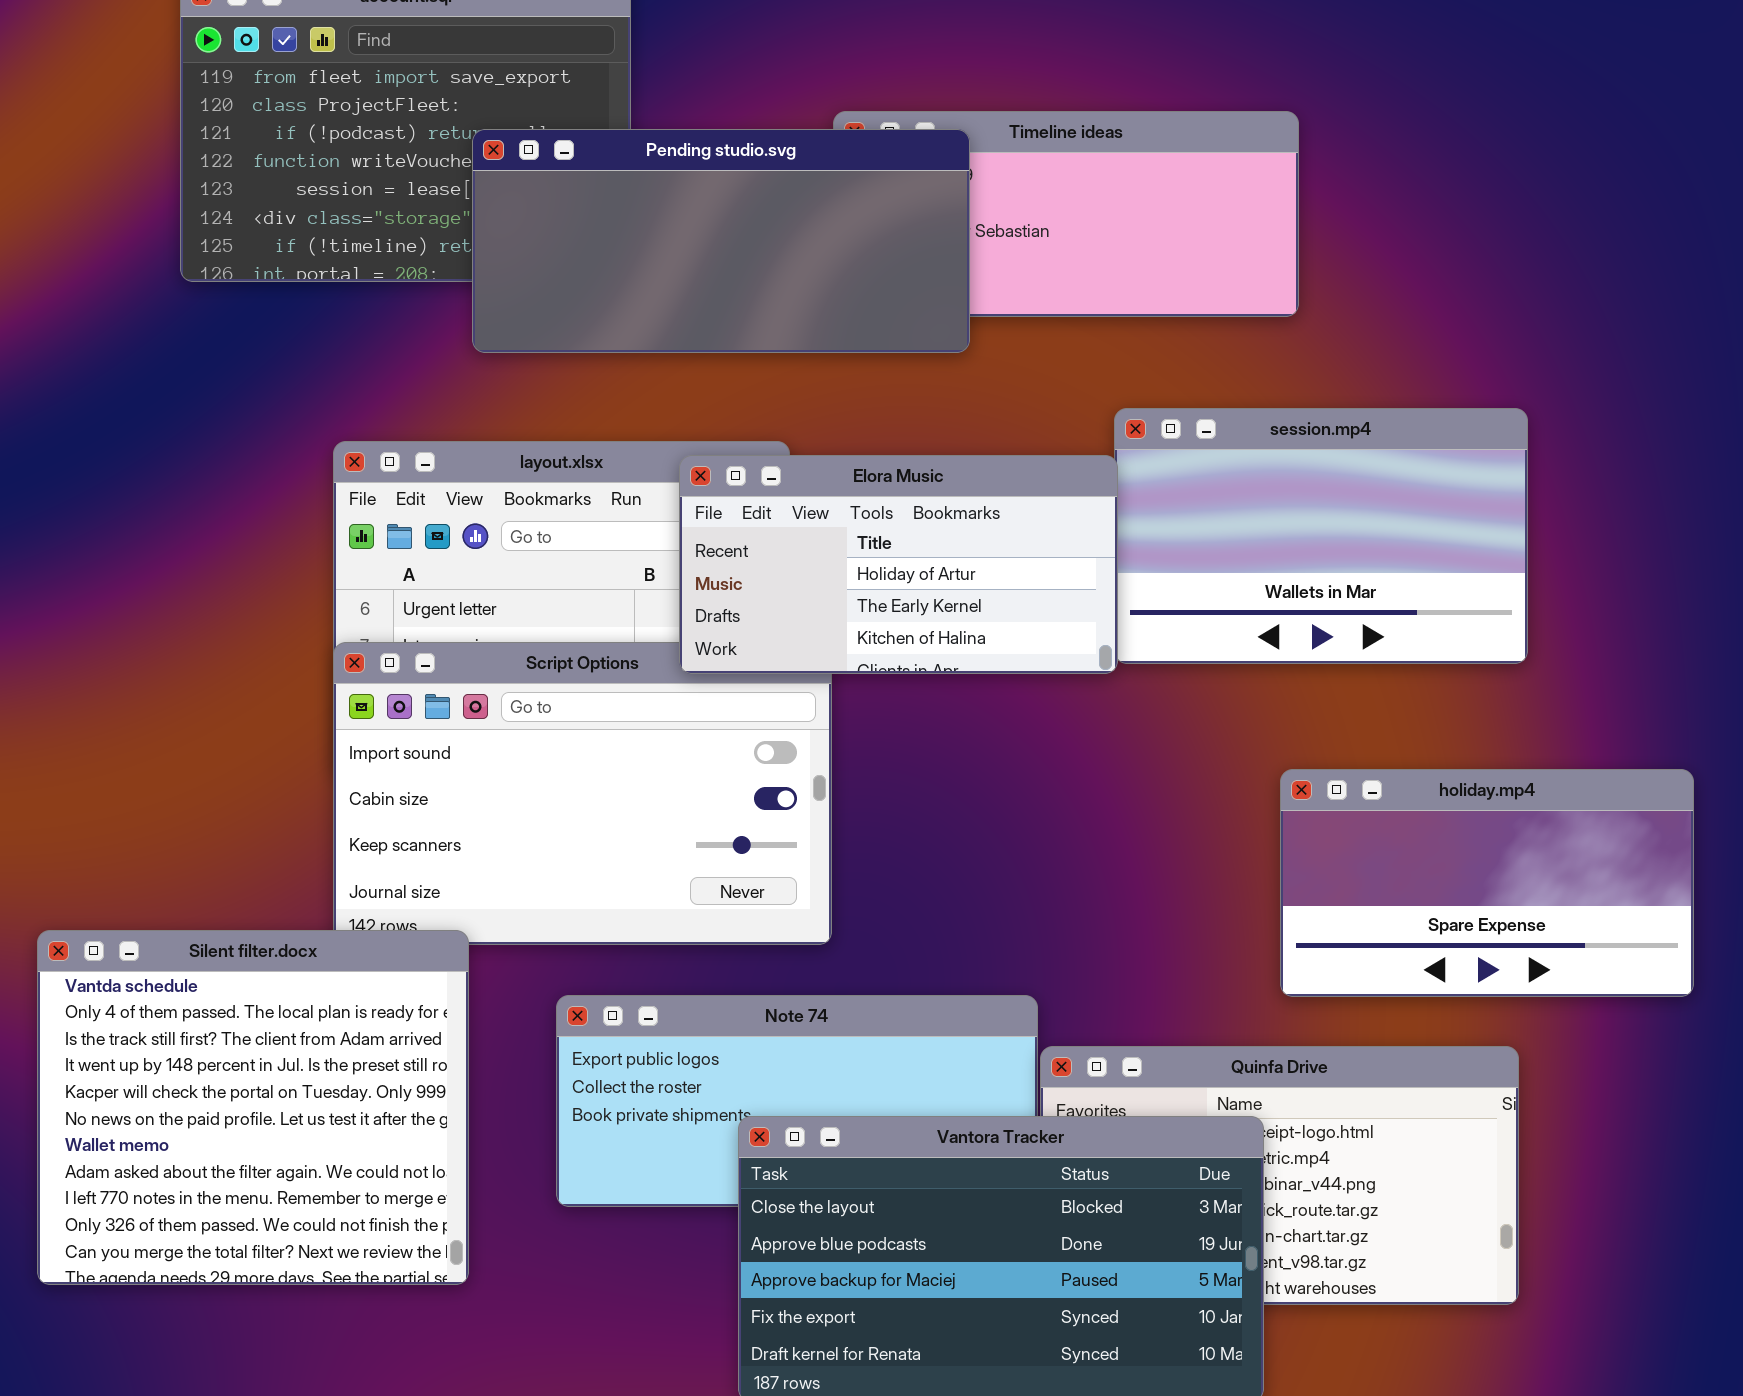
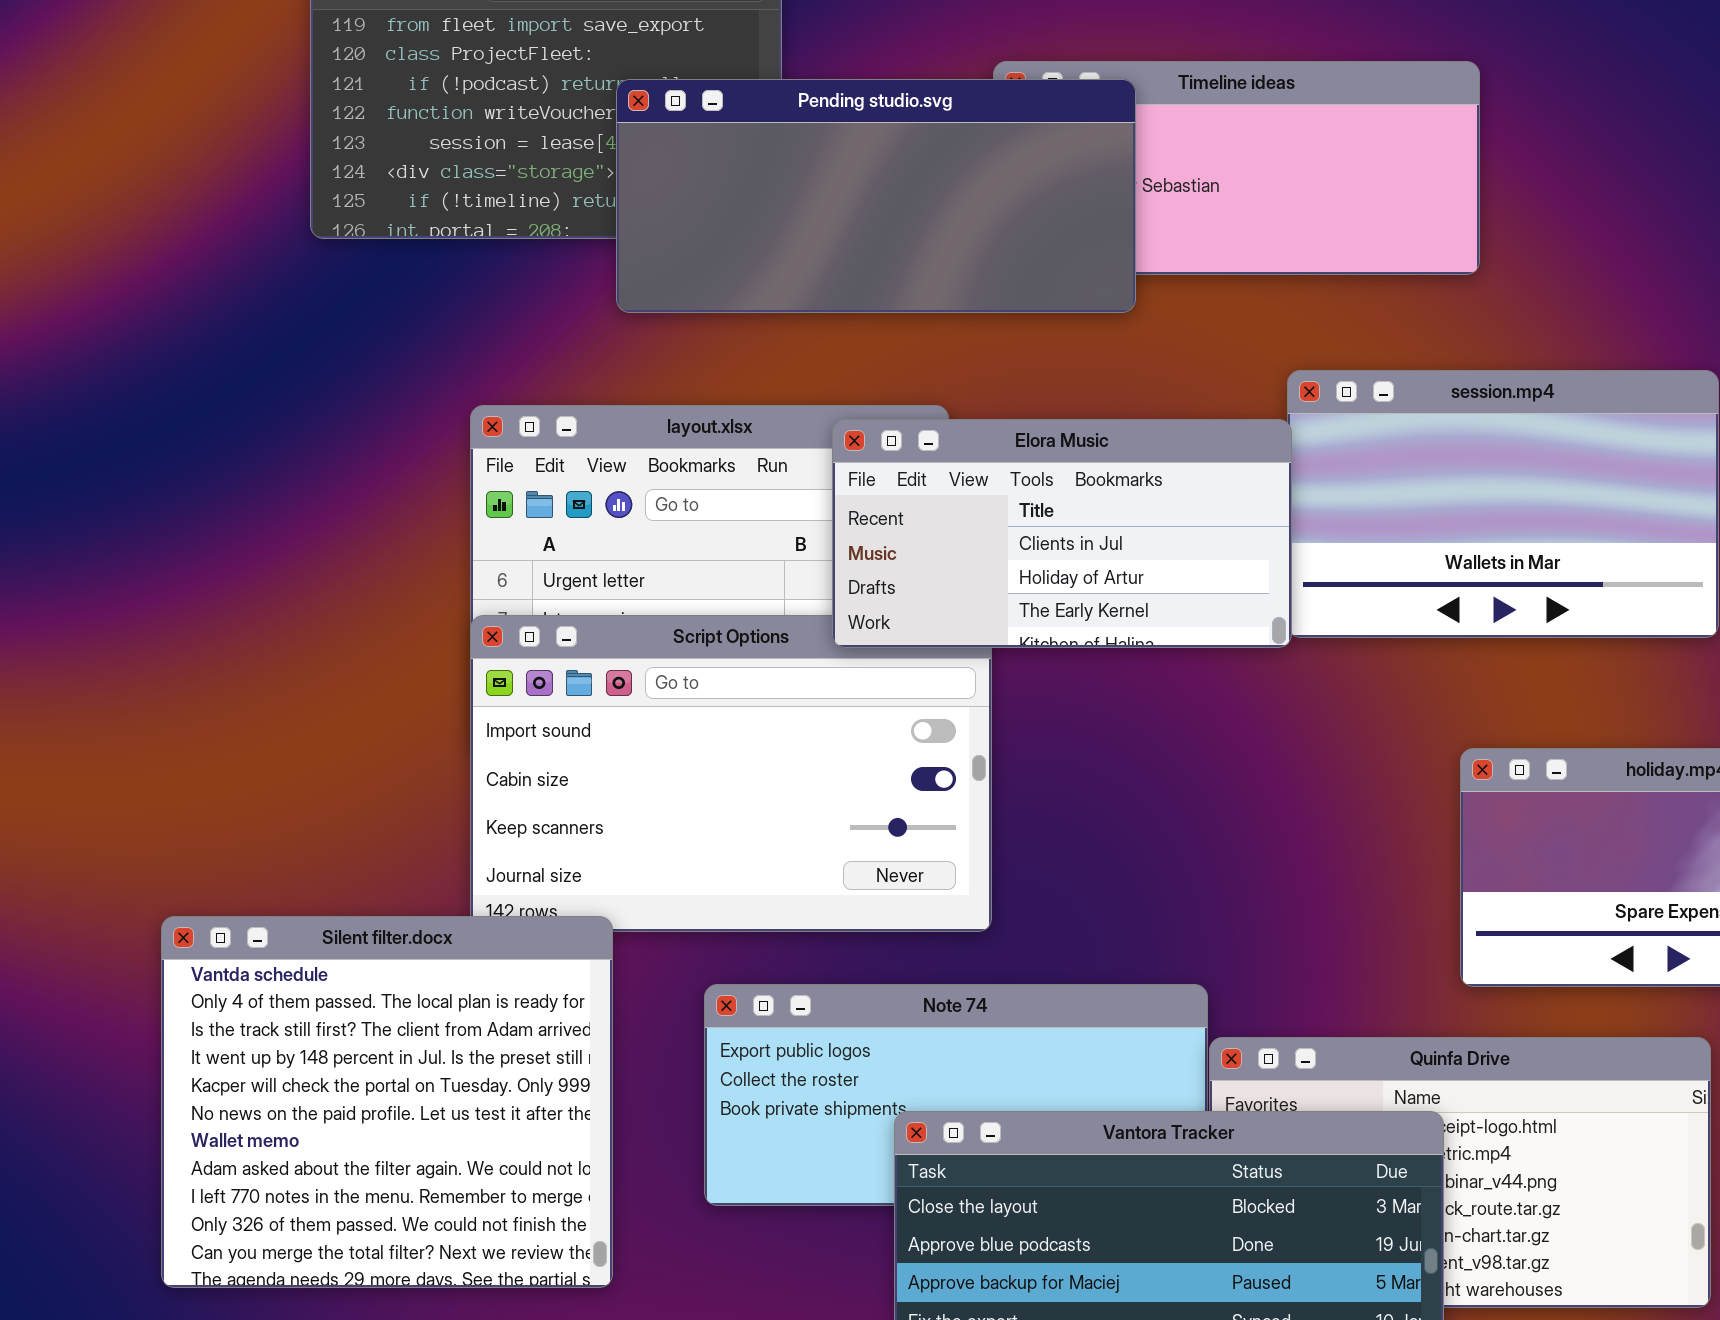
Elora Music: [679,455,1118,674] -> [832,419,1292,648], scrolled up 1 row

